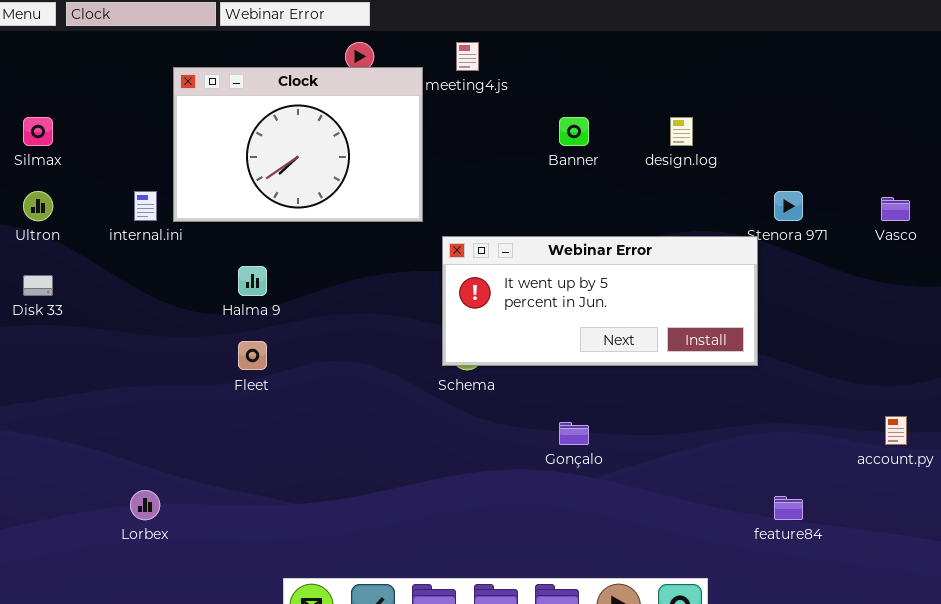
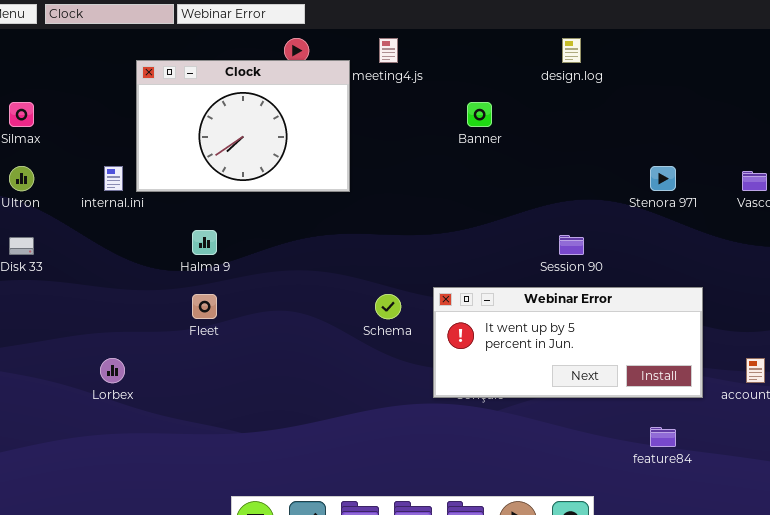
design.log: [670,117,693,146] -> [562,38,581,63], moved
Webinar Error: [442,236,758,366] -> [433,287,703,398], moved
Lorbex: [130,490,160,520] -> [100,358,125,383], moved

